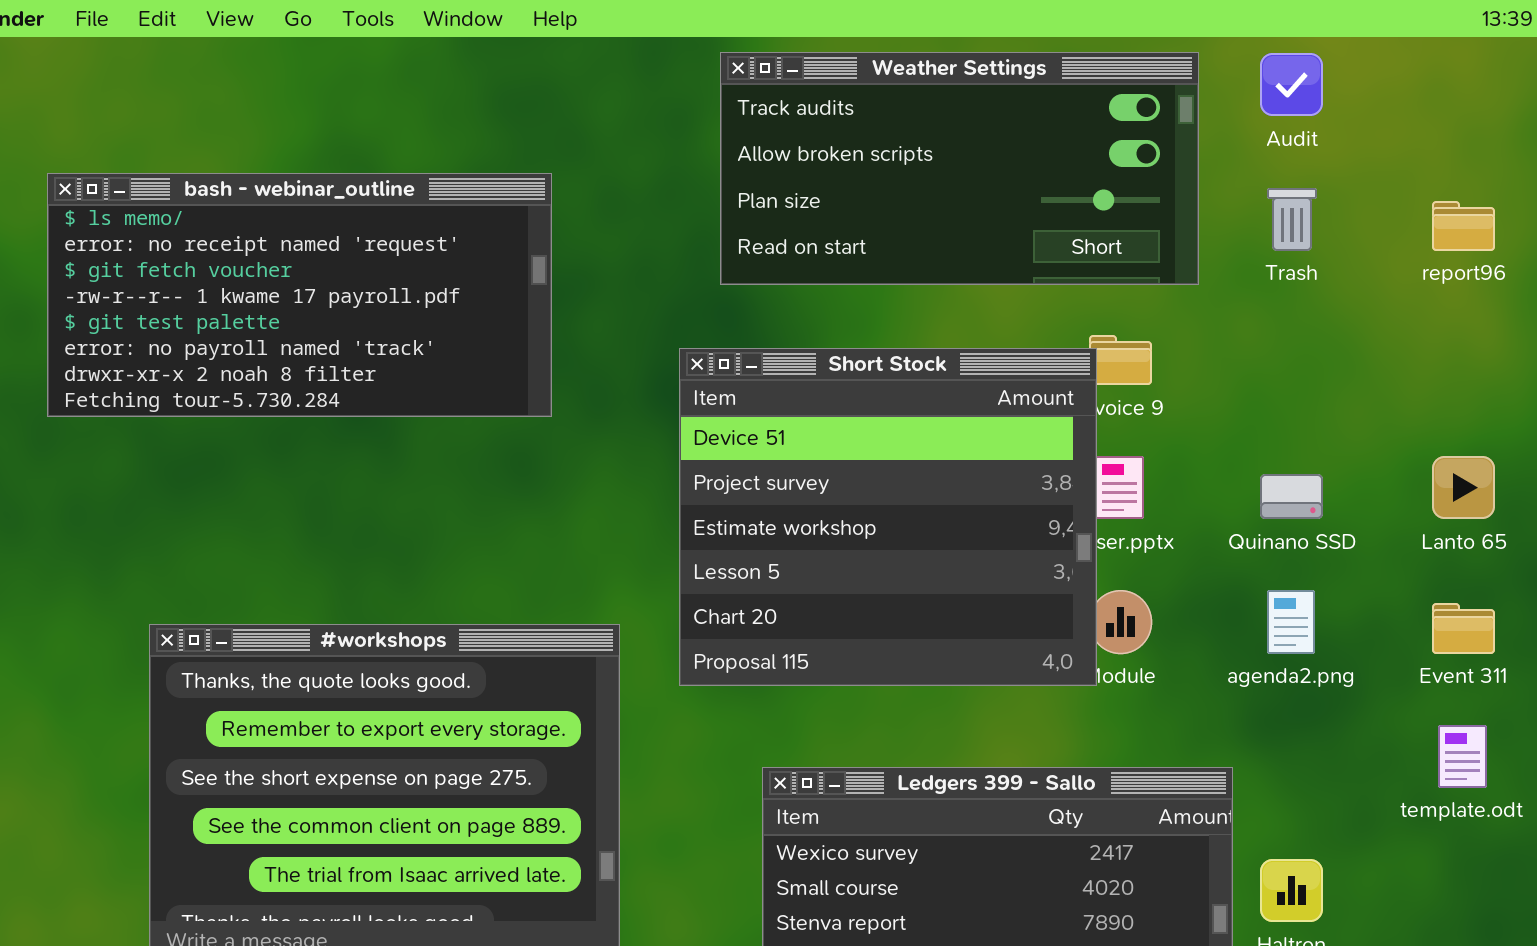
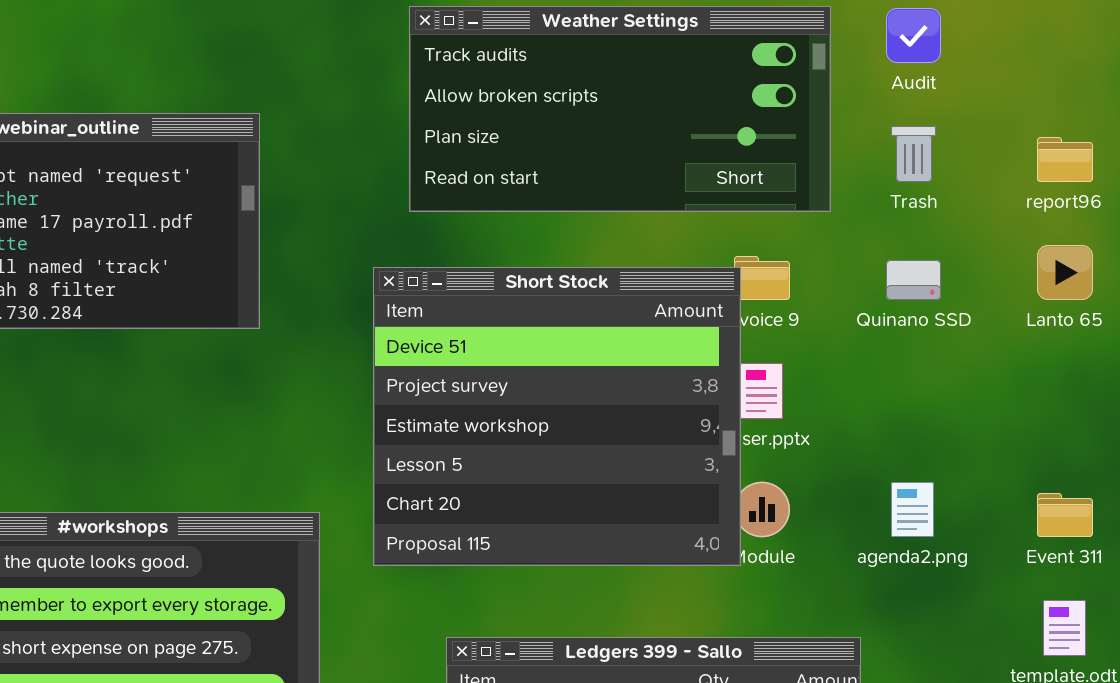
Lanto 65: [1432,456,1495,519] -> [1037,245,1093,300], moved
Quinano SSD: [1260,474,1323,519] -> [886,260,941,300], moved

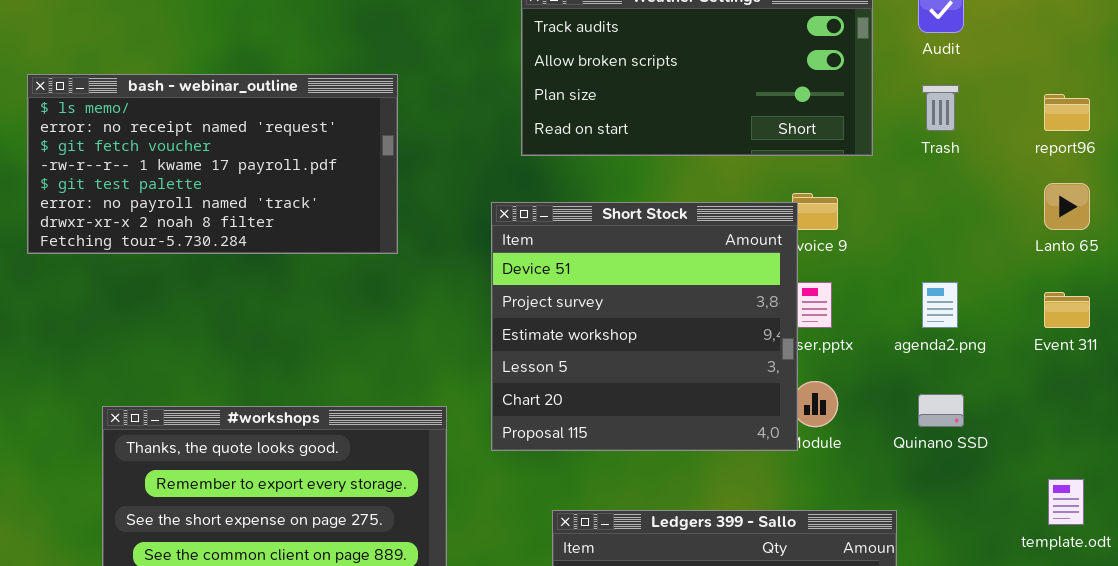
Quinano SSD: [886,260,941,300] -> [918,394,964,427], moved
agenda2.png: [891,482,934,537] -> [922,282,958,328], moved
Event 311: [1037,493,1093,537] -> [1044,292,1090,328], moved

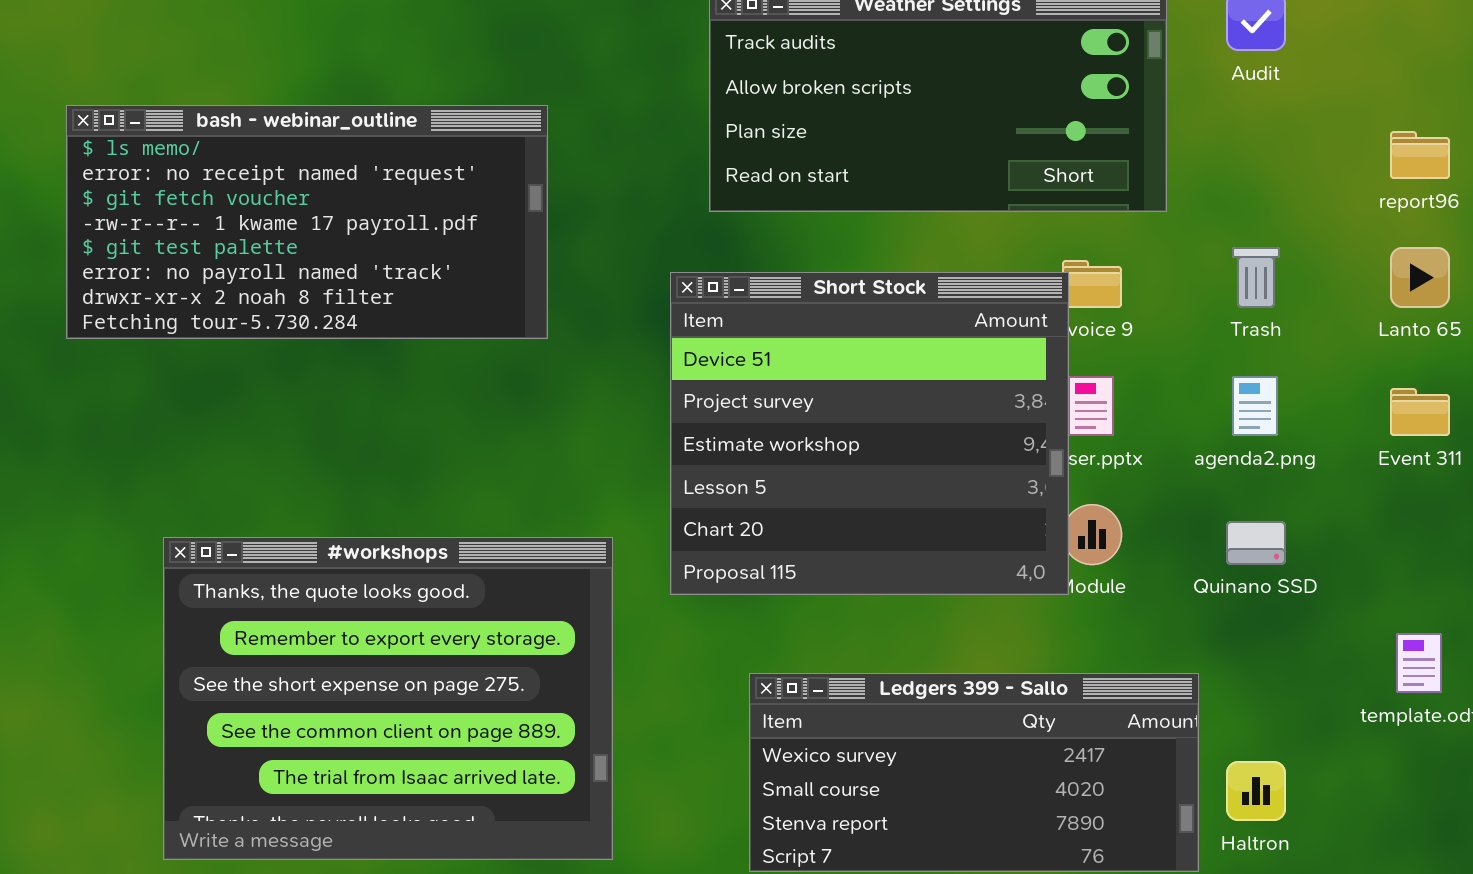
Trash: [922,85,959,131] -> [1232,247,1280,308], moved

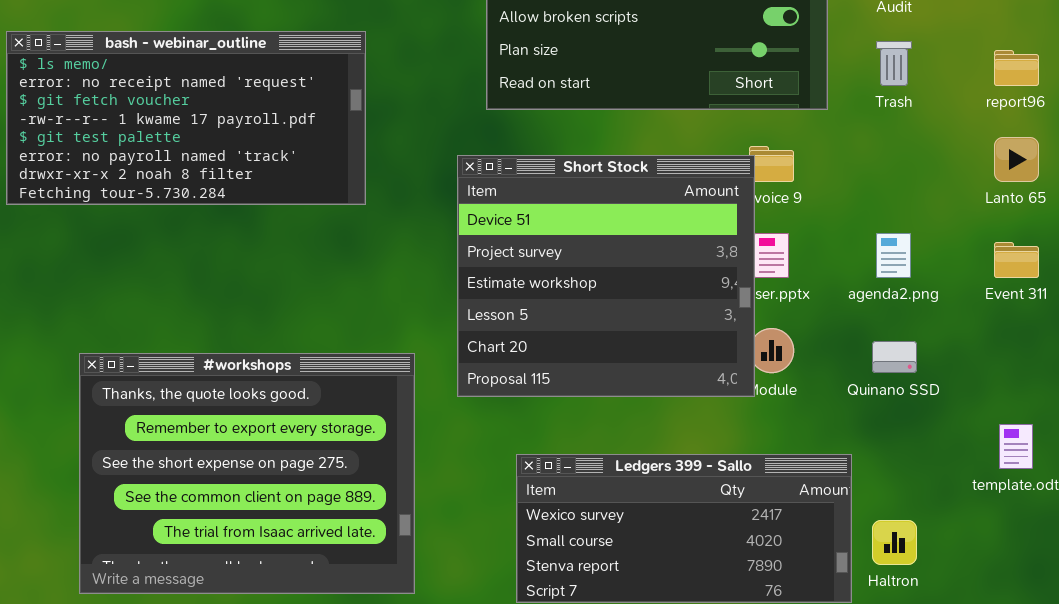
Trash: [1232,247,1280,308] -> [876,41,912,86], moved

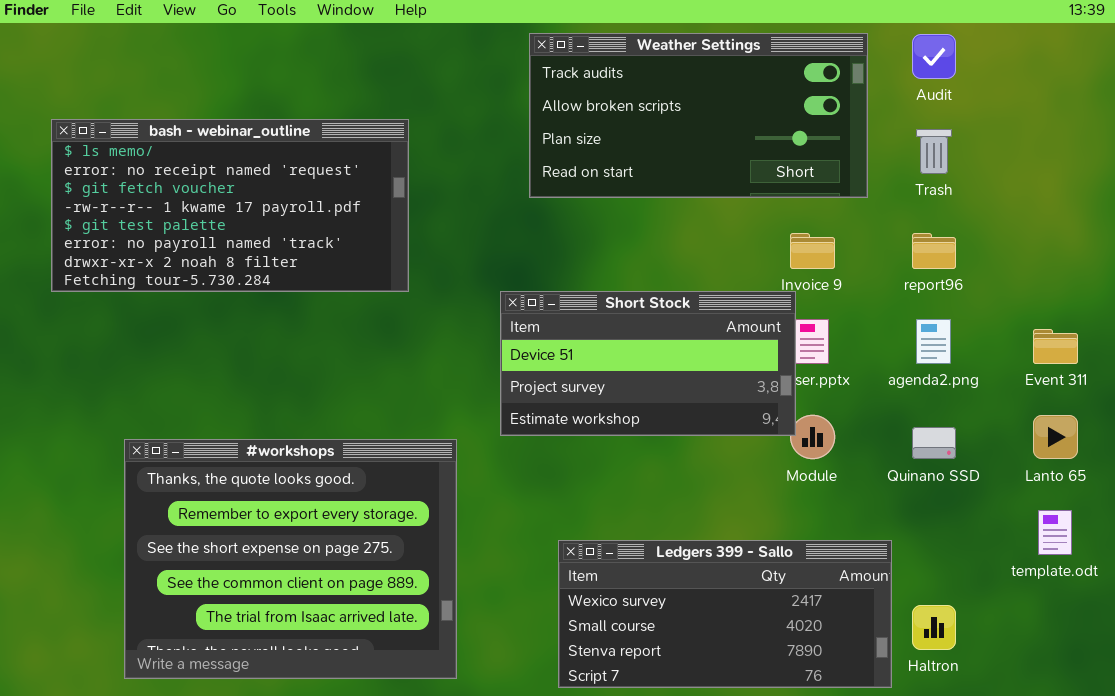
report96: [994,50,1039,86] -> [912,233,956,269], moved
Lanto 65: [994,137,1039,182] -> [1033,415,1078,459], moved
Short Stock: [457,155,755,397] -> [500,291,796,436], moved, resized

